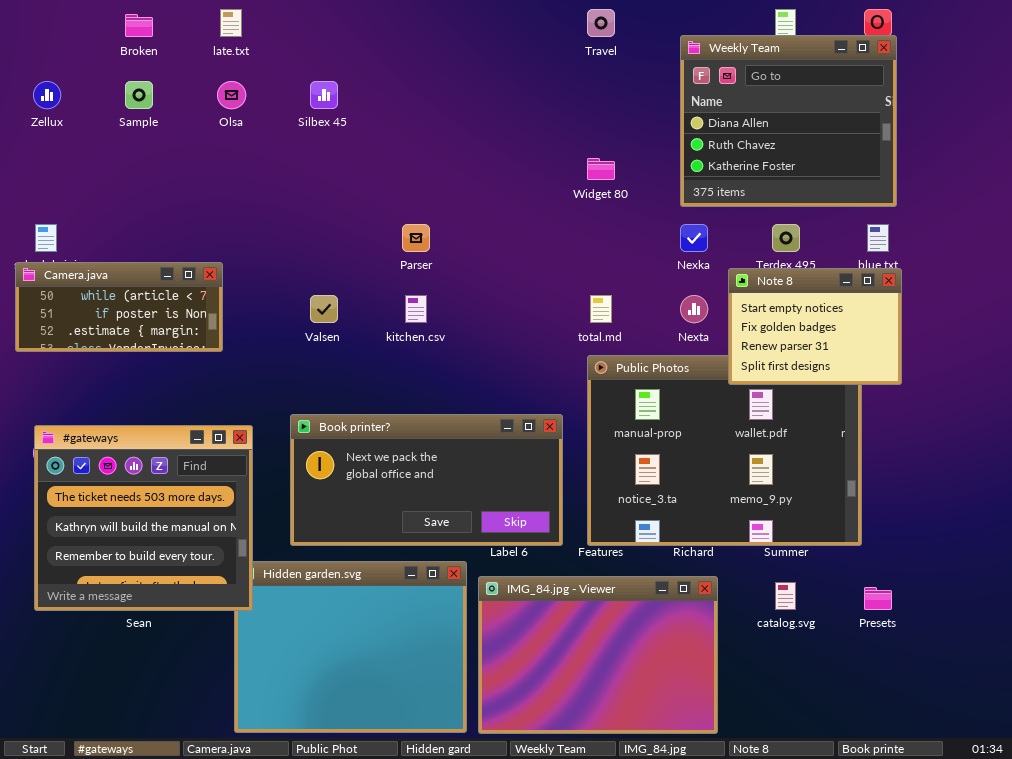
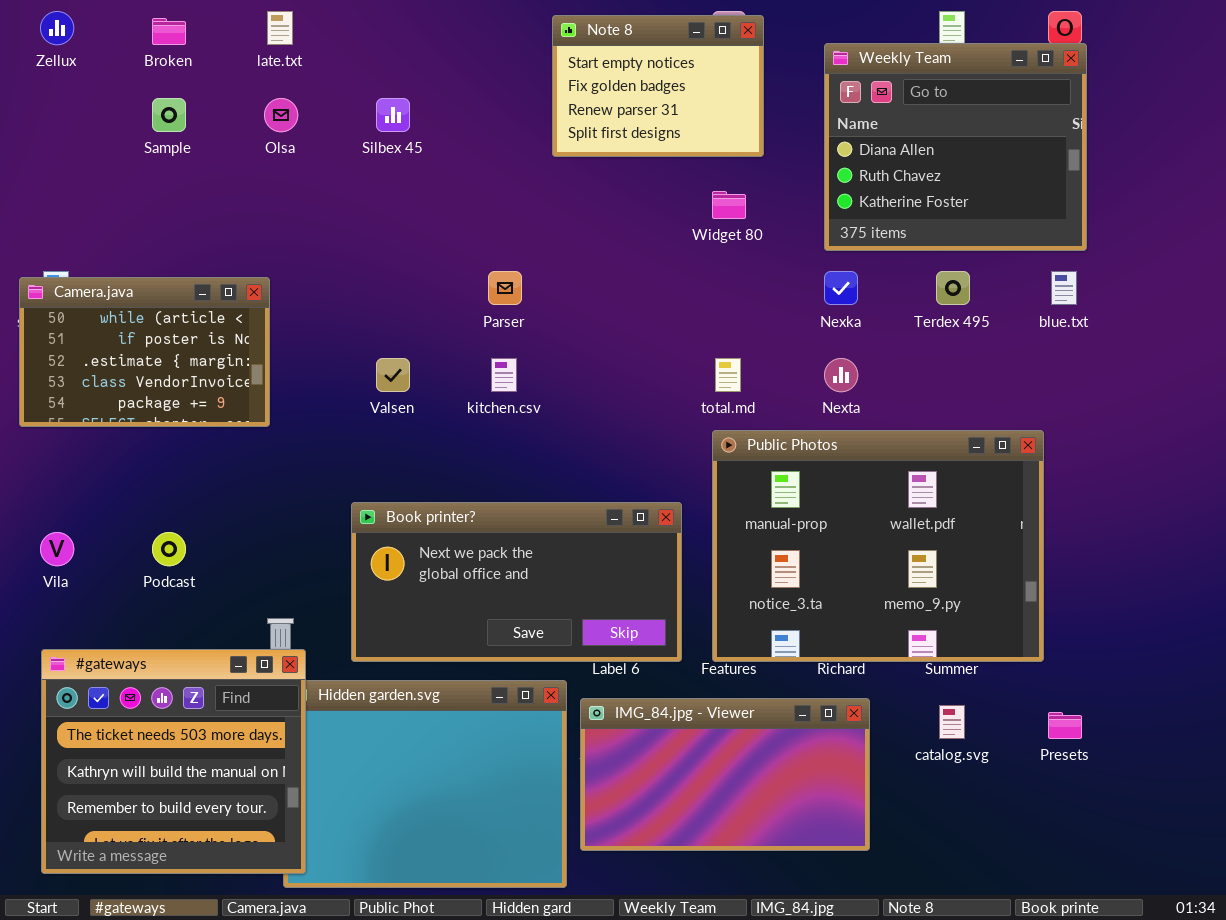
Zellux: [33,81,61,109] -> [40,11,74,45], moved
Camera.java: [15,262,223,352] -> [19,277,270,427], resized
Note 8: [728,268,902,385] -> [552,15,764,157], moved
#gateways: [34,425,253,611] -> [41,649,306,874], moved
IMG_84.jpg - Viewer: [478,576,718,734] -> [580,698,870,851], resized

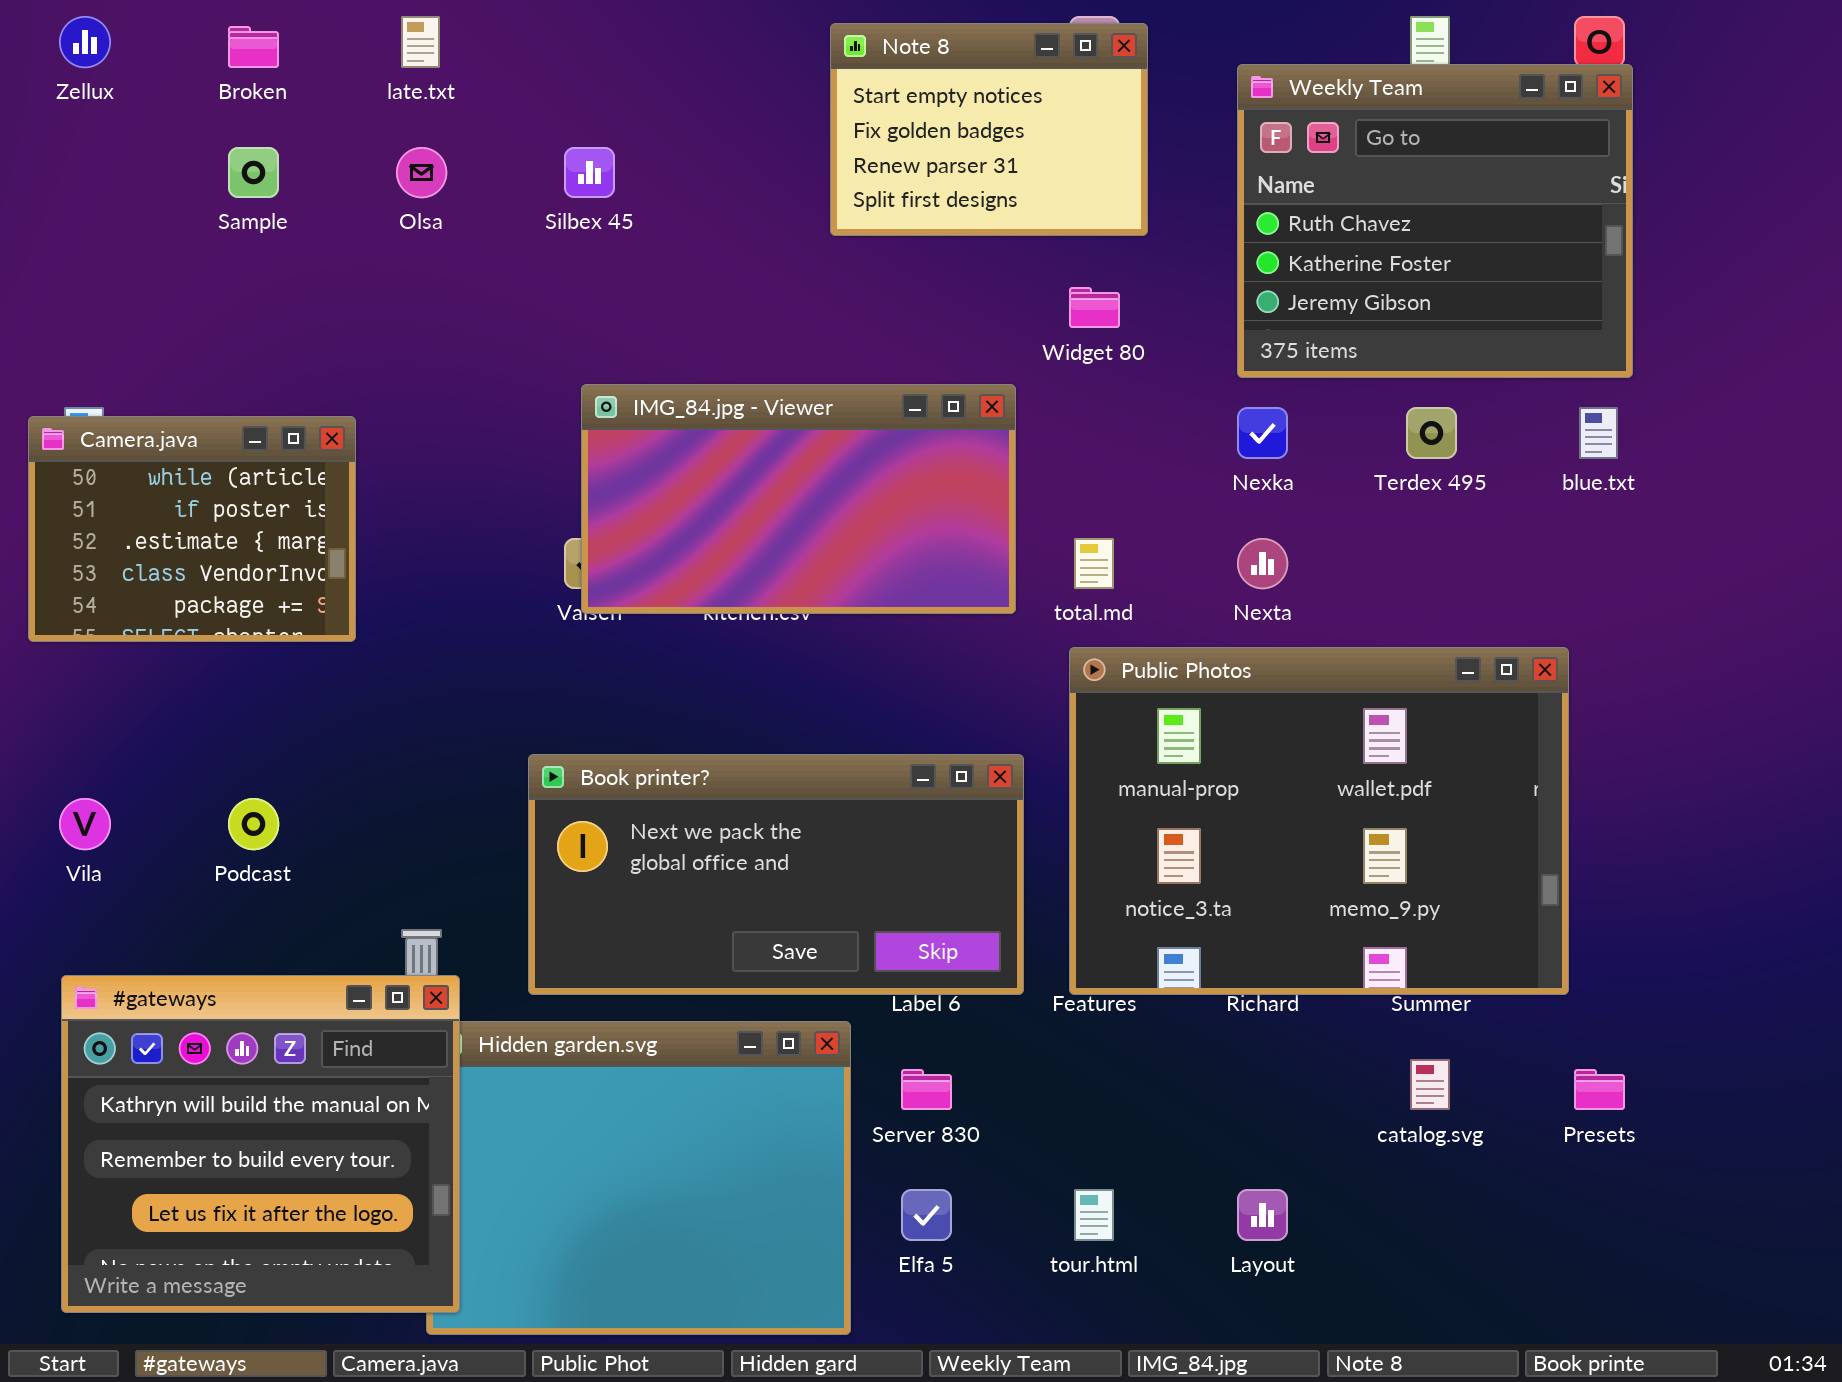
Weekly Team: [824,43,1087,251] -> [1237,64,1633,378], scrolled down 1 row
Camera.java: [19,277,270,427] -> [28,416,356,642], resized
#gateways: [41,649,306,874] -> [61,975,460,1313], scrolled down 1 row
IMG_84.jpg - Viewer: [580,698,870,851] -> [581,384,1016,614], moved

